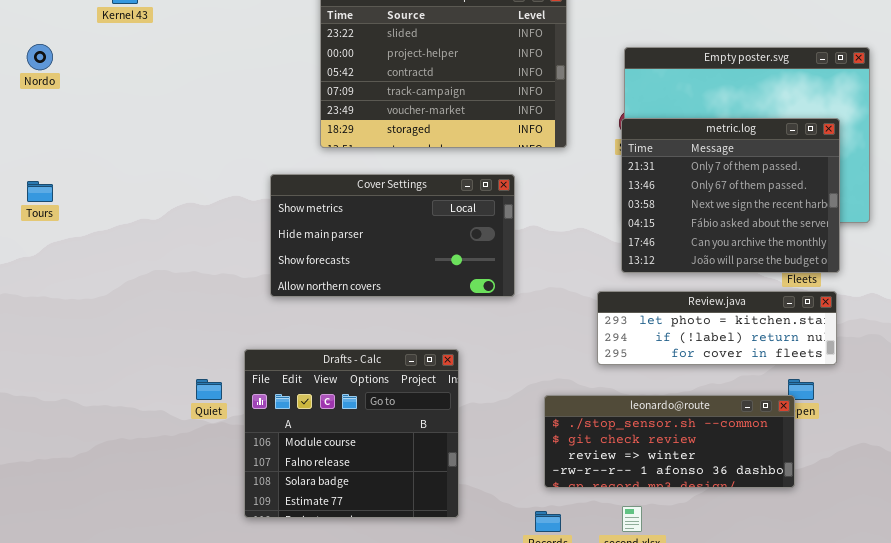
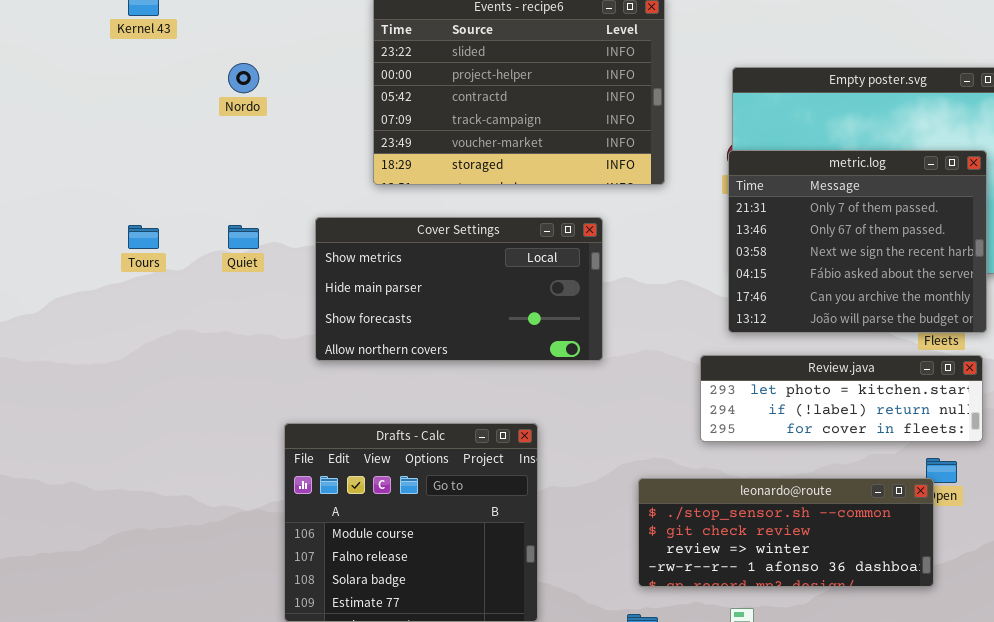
Nordo: [27,44,53,70] -> [228,63,259,93], moved
Tours: [27,181,53,202] -> [128,225,159,249], moved
Quiet: [196,379,222,400] -> [228,225,259,249], moved

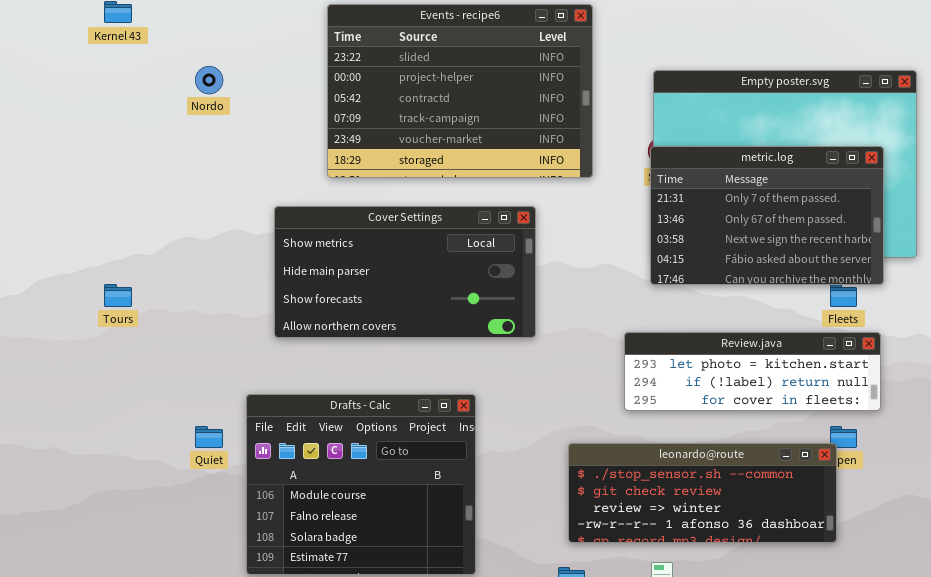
metric.log: [728,150,987,333] -> [650,146,884,285], resized
Tours: [128,225,159,249] -> [104,284,132,307], moved
Quiet: [228,225,259,249] -> [195,426,223,448], moved

